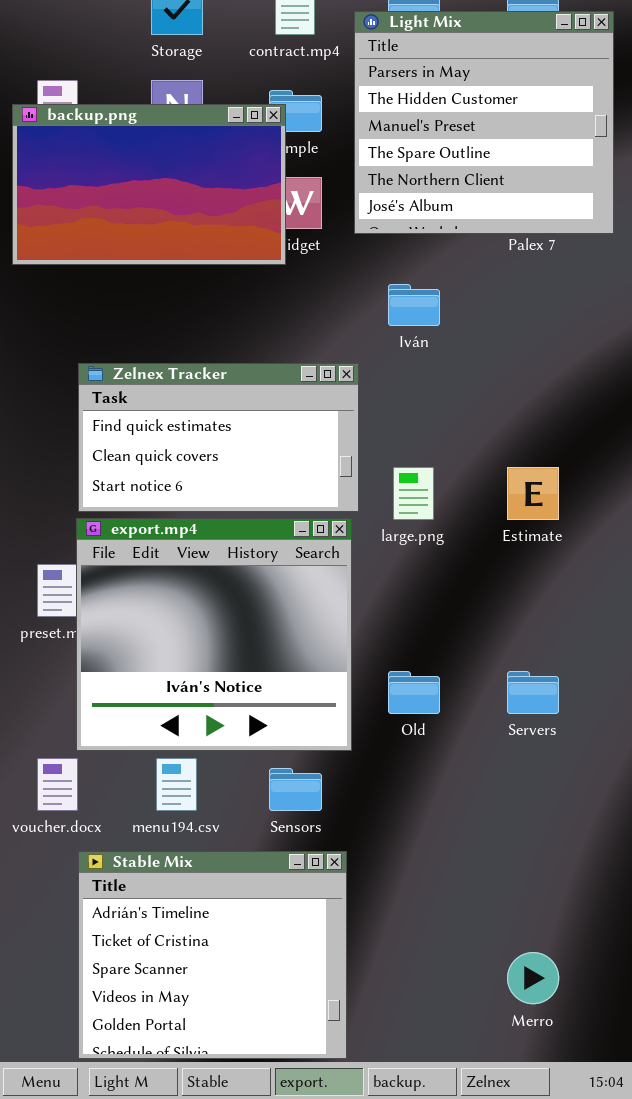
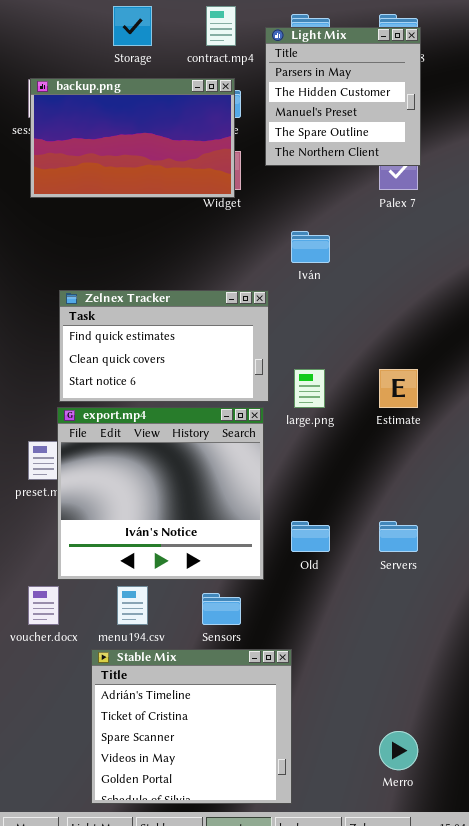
Light Mix: [354,11,614,234] -> [265,27,421,166], resized
backup.png: [12,104,286,265] -> [30,78,235,198], moved
Stable Mix: [78,851,347,1059] -> [91,649,292,804], moved

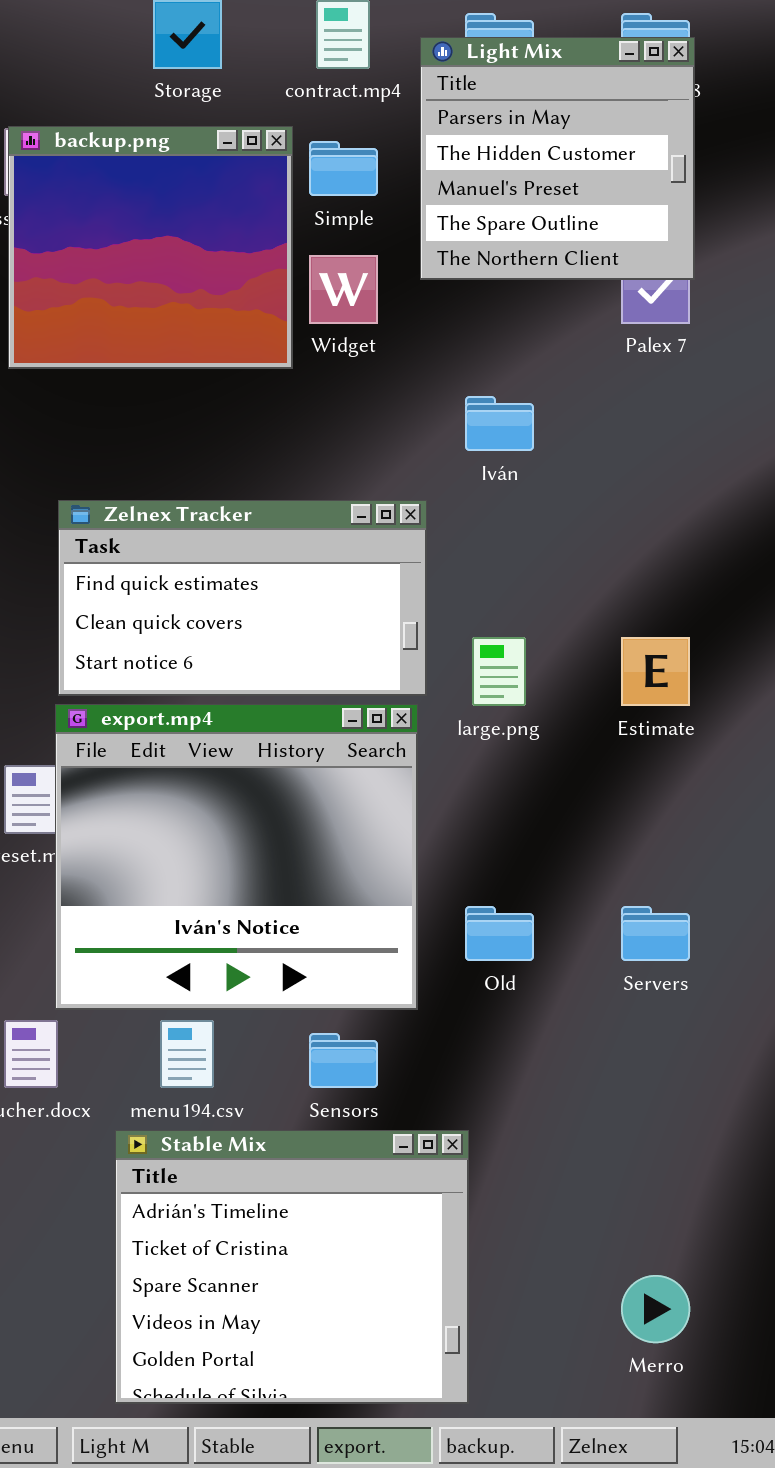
backup.png: [30,78,235,198] -> [8,126,293,369], resized

